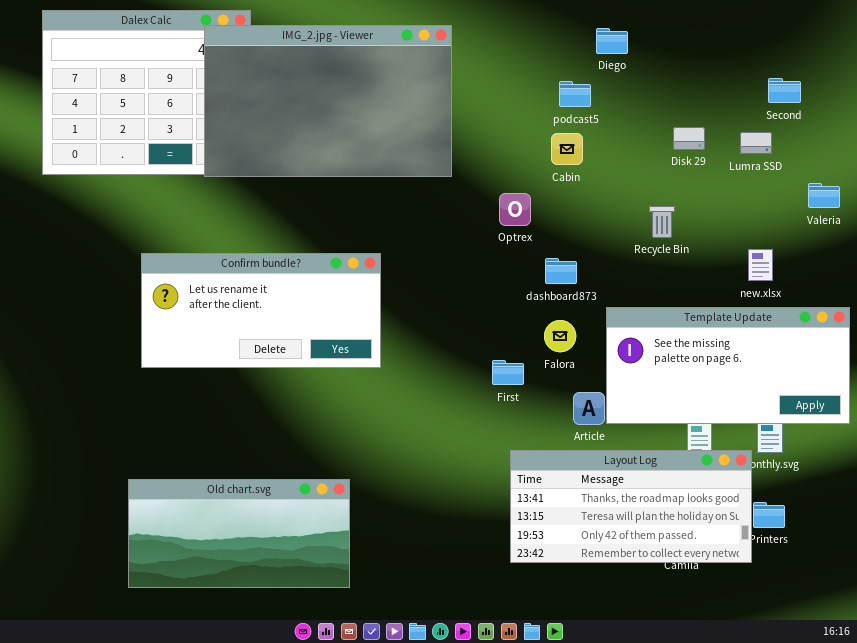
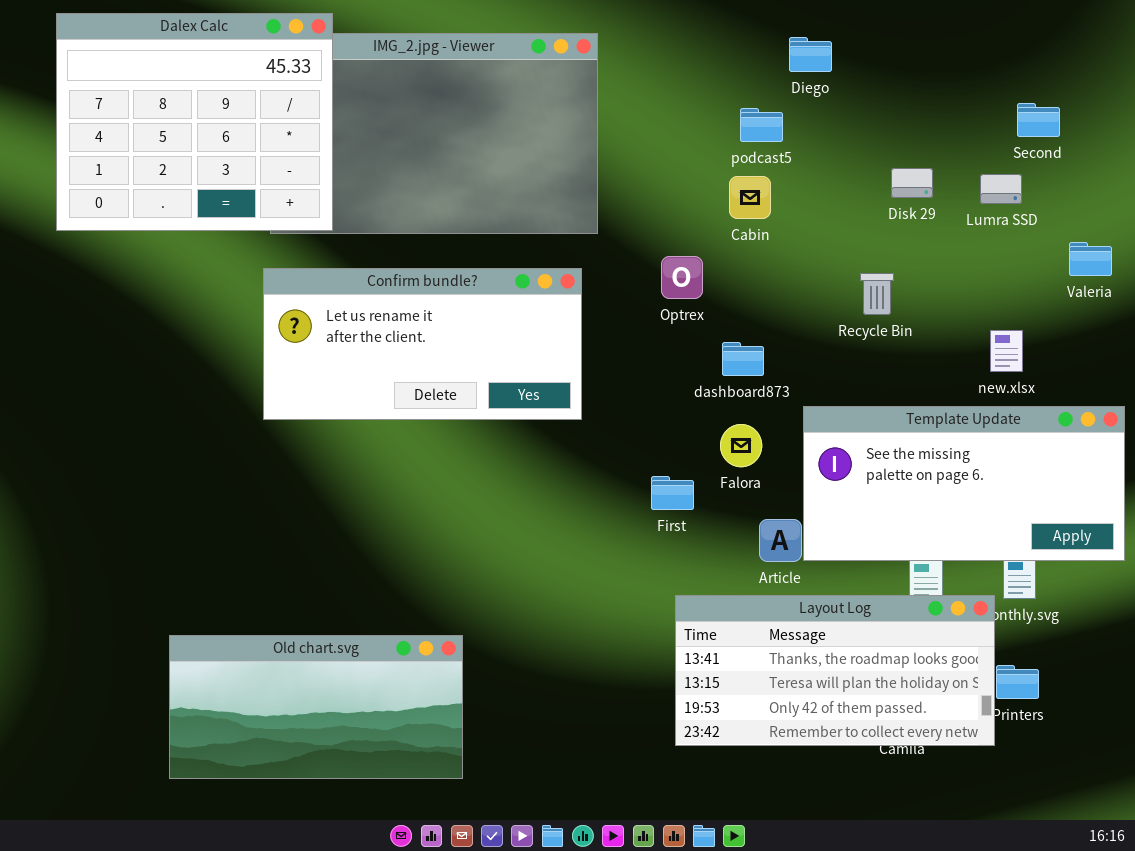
Dalex Calc: [42,10,251,175] -> [56,13,333,231], raised
Confirm bundle?: [141,253,381,368] -> [263,268,582,420], moved

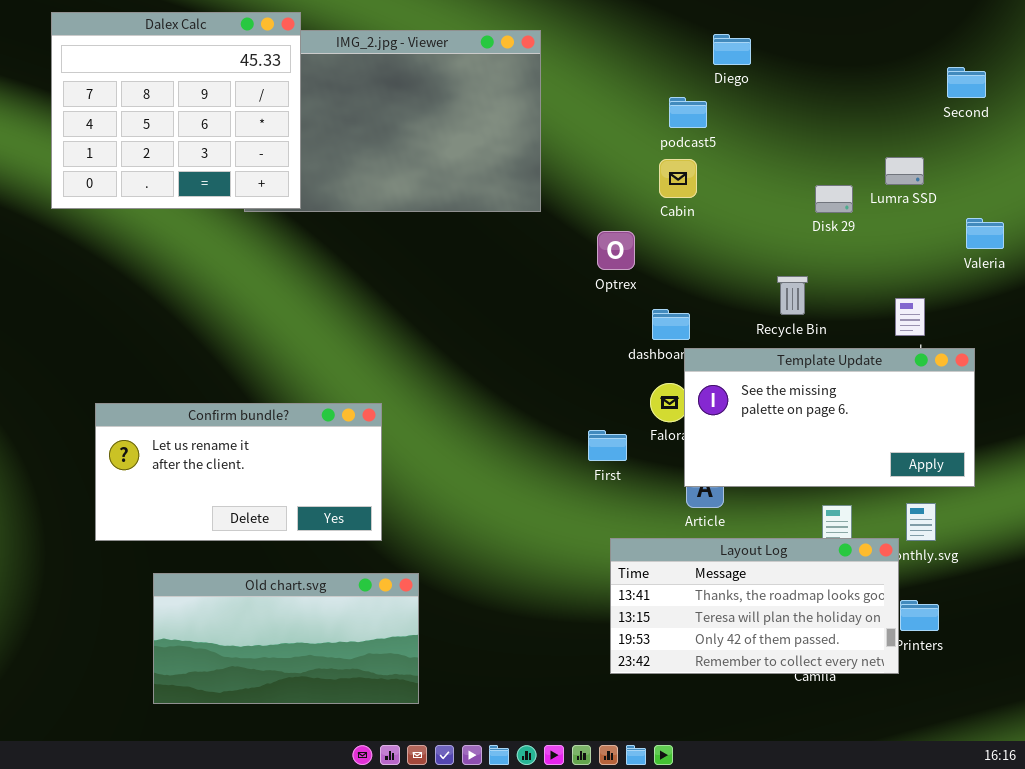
Second: [1017,103,1060,137] -> [947,67,986,98], moved
Disk 29: [891,168,933,198] -> [815,185,853,213], moved
Confirm bundle?: [263,268,582,420] -> [95,403,382,541], moved
Recycle Bin: [860,273,894,315] -> [777,276,808,315], moved
Template Update: [803,406,1125,561] -> [684,348,975,487], moved

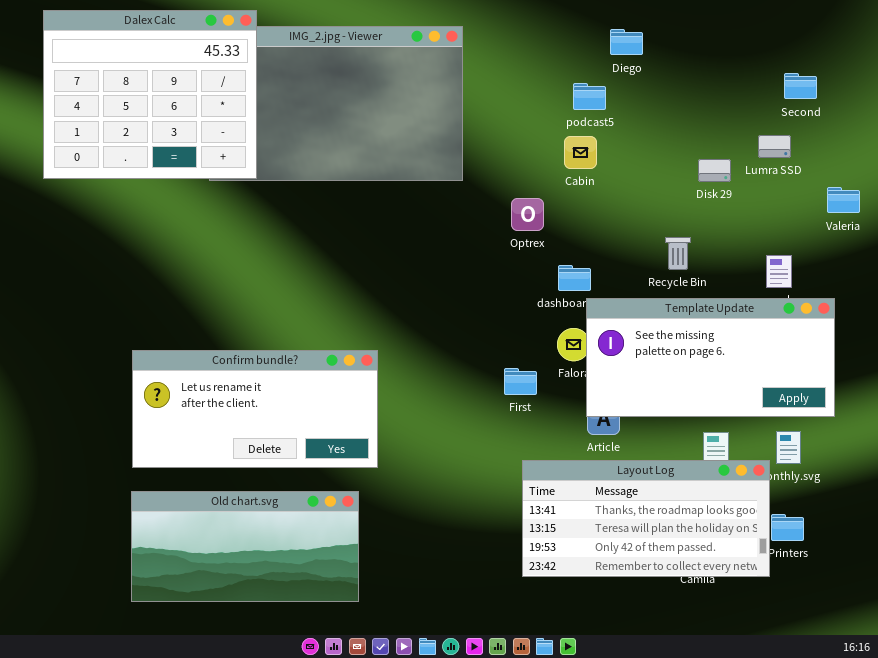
Second: [947,67,986,98] -> [784,73,817,99], moved
Confirm bundle?: [95,403,382,541] -> [132,350,378,468], moved

